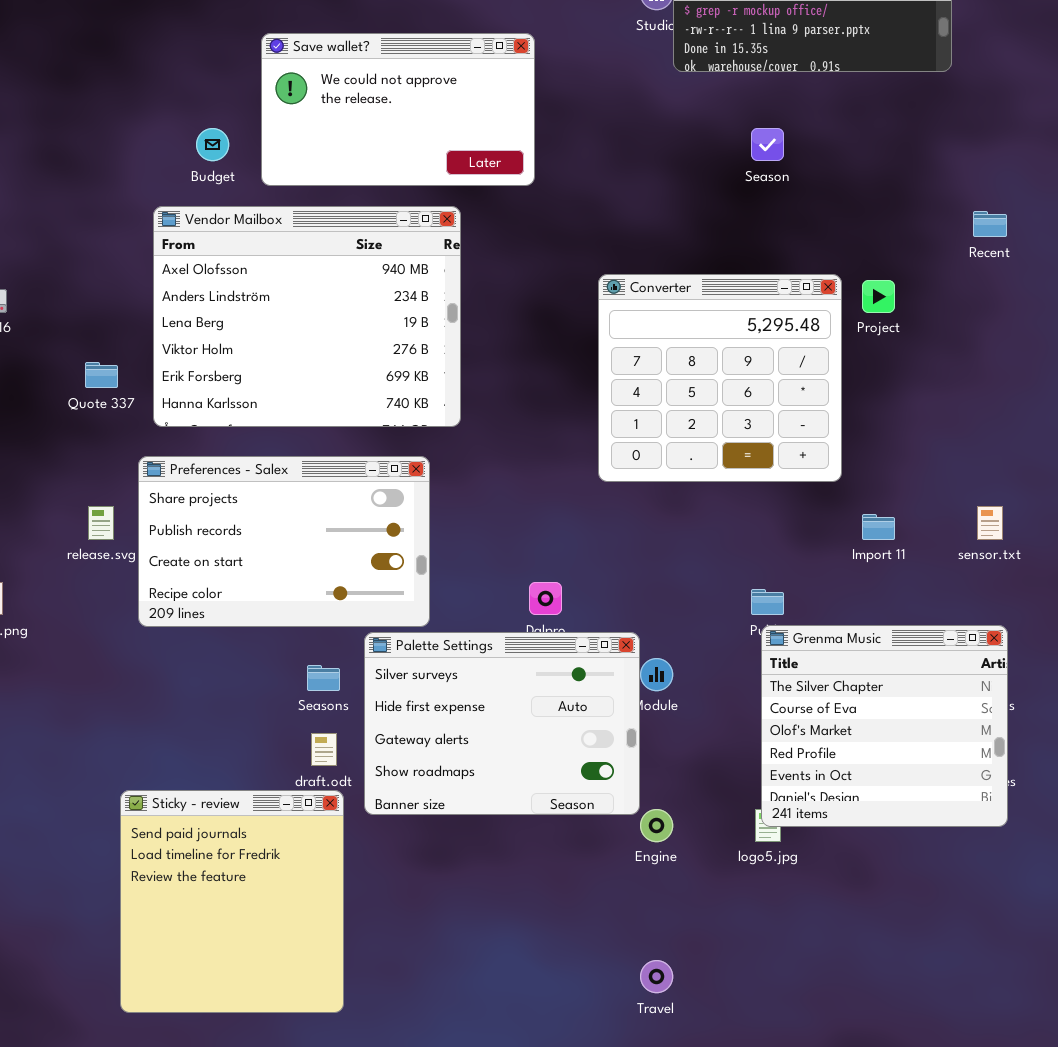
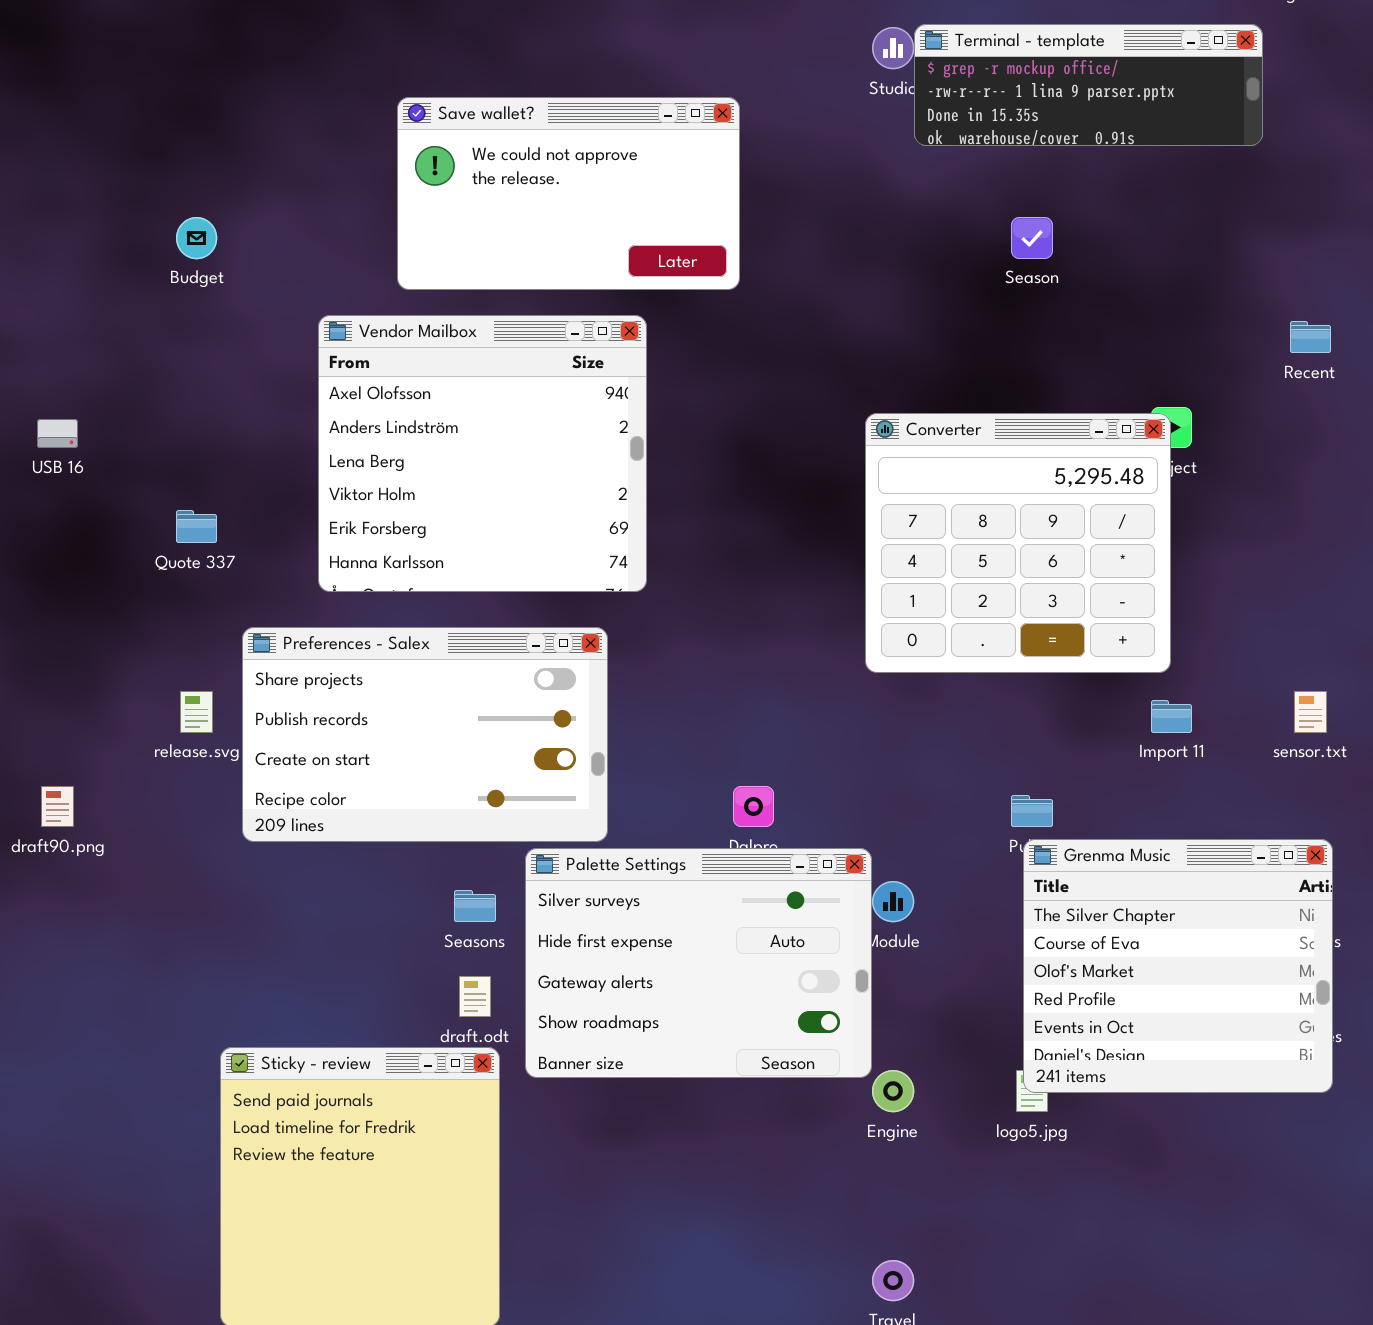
Budget: [196,128,229,161] -> [176,217,217,259], moved
Vendor Mailbox: [153,206,461,427] -> [318,315,647,592], resized
Converter: [598,274,842,482] -> [865,413,1171,673], moved

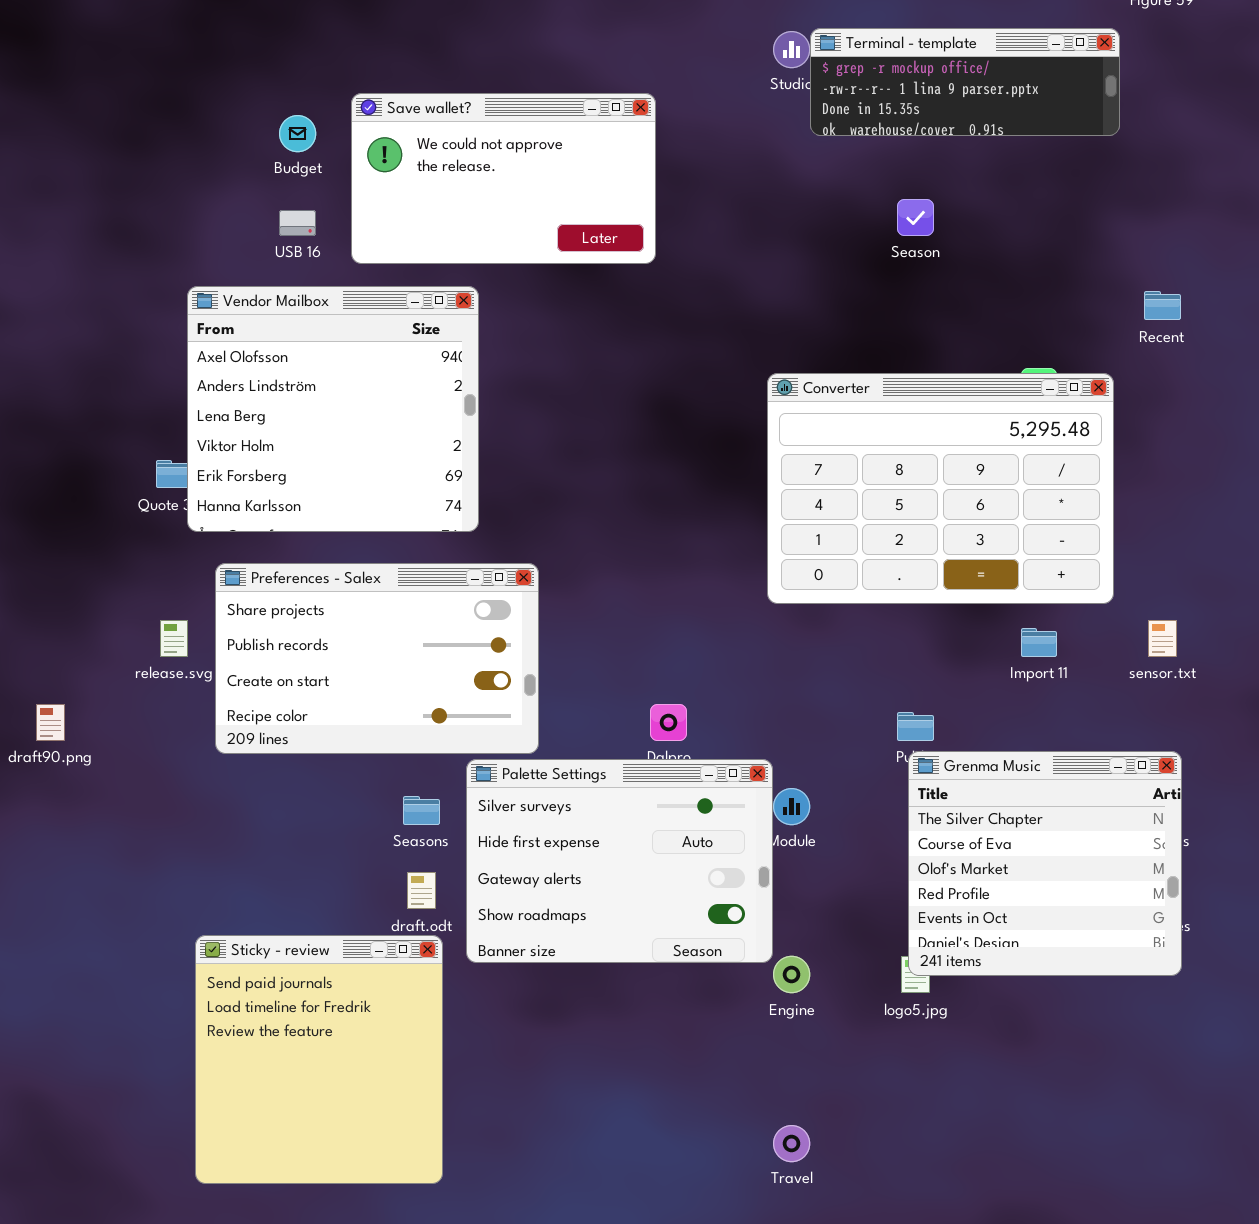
Budget: [176,217,217,259] -> [279,115,316,152], moved
Vendor Mailbox: [318,315,647,592] -> [187,286,479,532], moved
Converter: [865,413,1171,673] -> [767,373,1114,604], resized
USB 16: [37,419,78,448] -> [279,210,316,236], moved

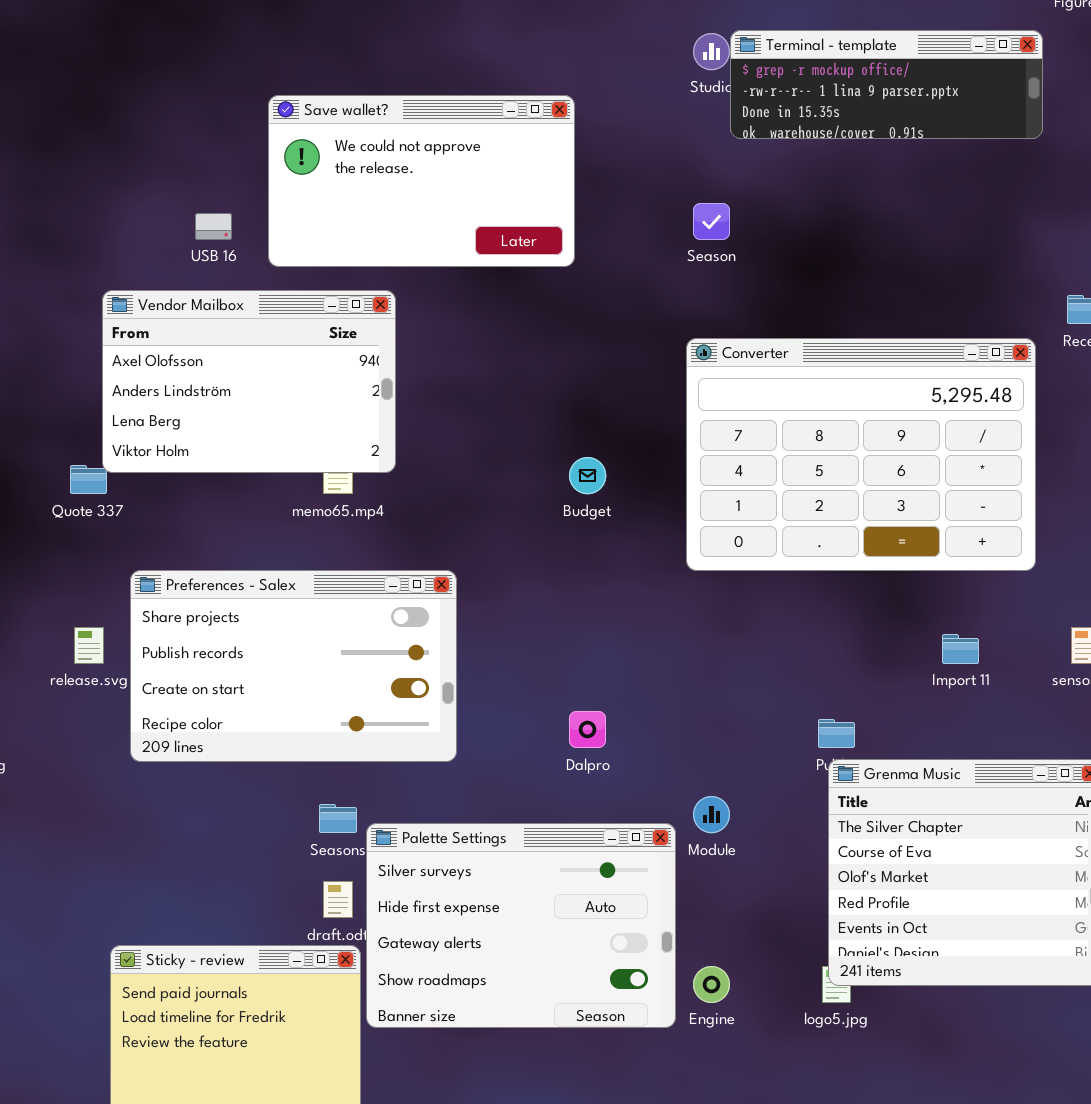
Budget: [279,115,316,152] -> [569,457,606,494], moved
Season: [897,199,934,236] -> [693,203,730,240], moved
Vendor Mailbox: [187,286,479,532] -> [102,290,396,473], resized
Converter: [767,373,1114,604] -> [686,338,1036,571], moved
Palette Settings: [466,759,773,963] -> [366,823,676,1028], moved

